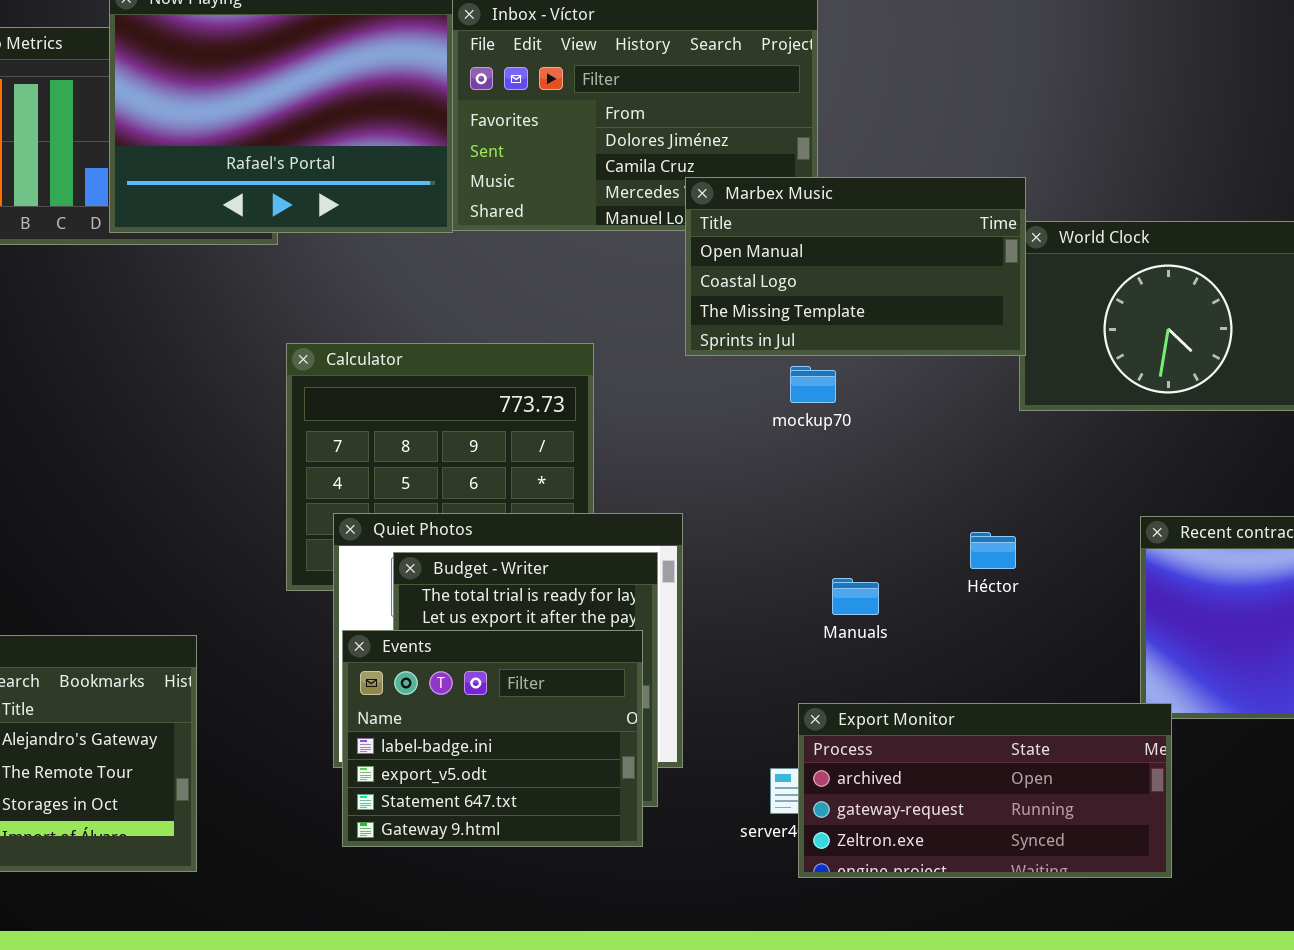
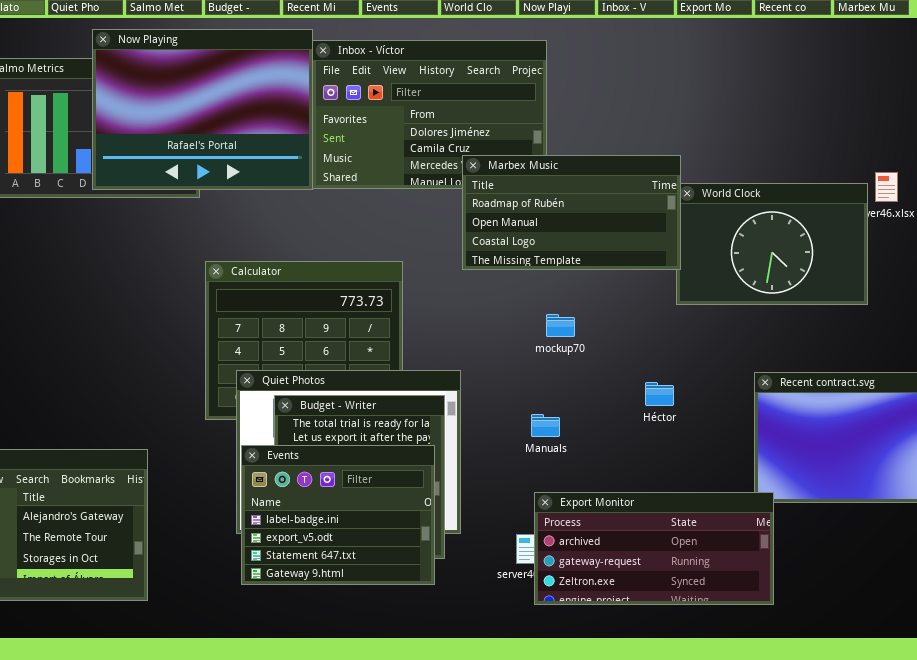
Marbex Music: [685,177,1026,356] -> [462,155,681,270], scrolled up 1 row
mockup70: [790,366,836,403] -> [546,314,575,337], moved
Manuals: [832,578,879,615] -> [531,414,560,437], moved

